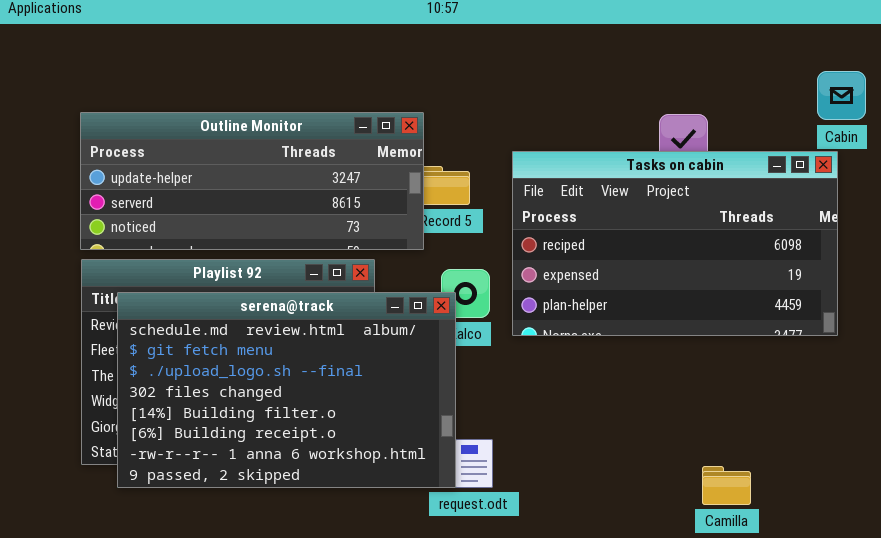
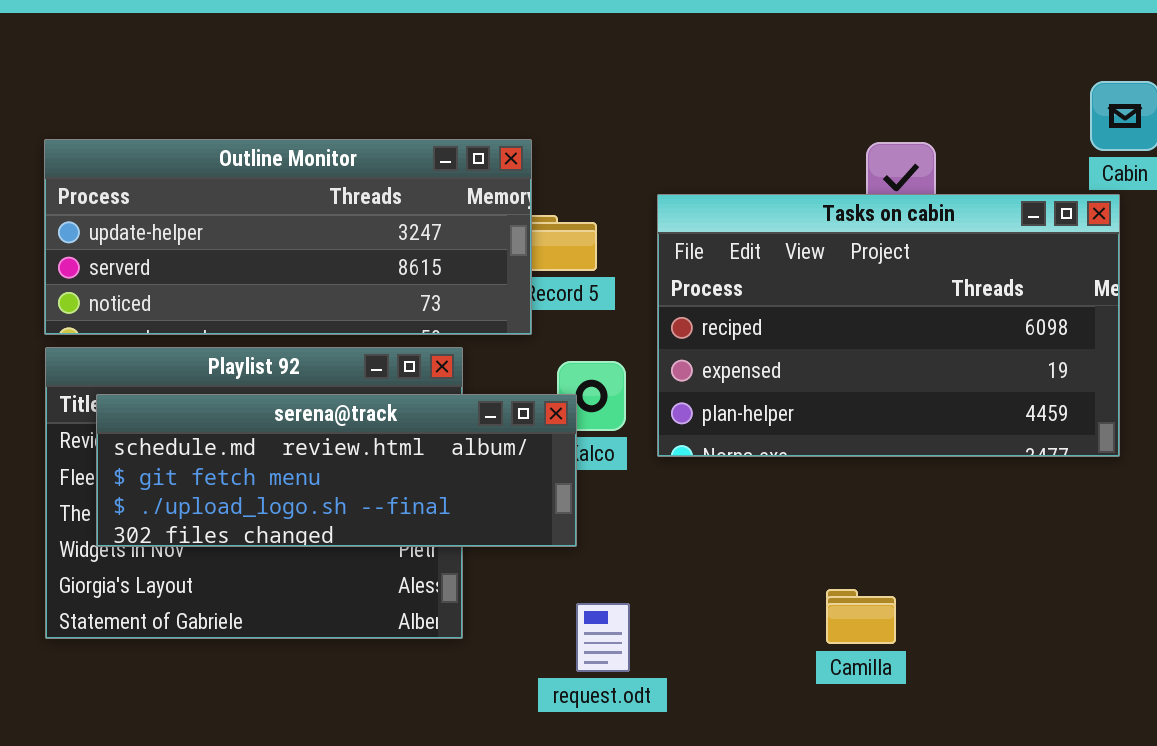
serena@track: [117,292,456,488] -> [96,394,577,547], resized
Camilla: [702,466,751,505] -> [826,589,896,644], moved

